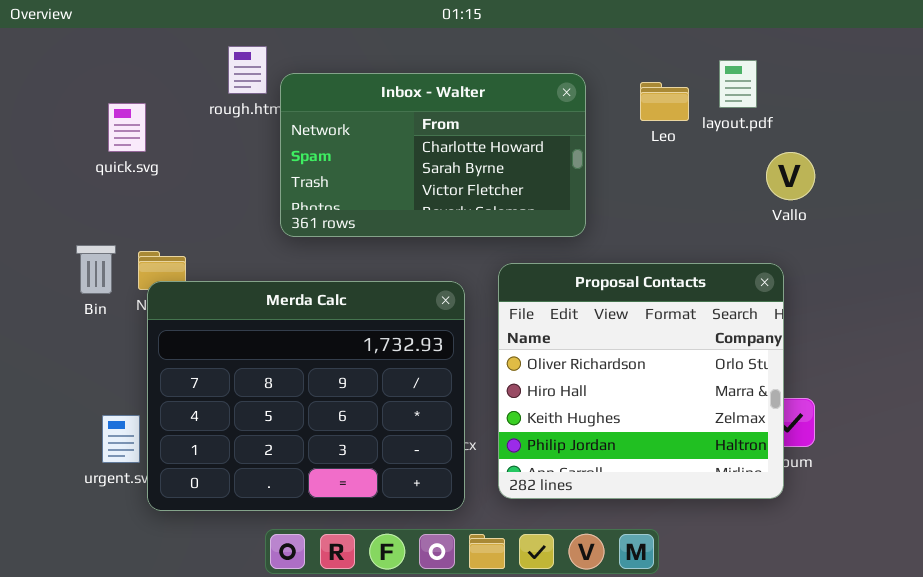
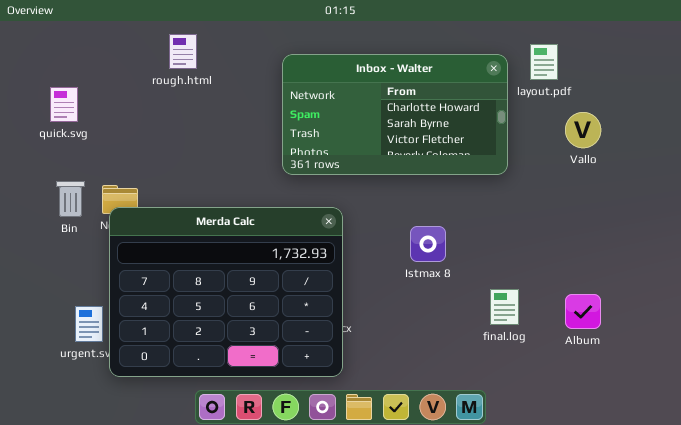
Inbox - Walter: [280,73,586,237] -> [282,54,508,175], moved
quick.svg: [108,103,146,152] -> [50,87,78,122], moved
Proposal Contacts: [498,263,784,499] -> none, closed

